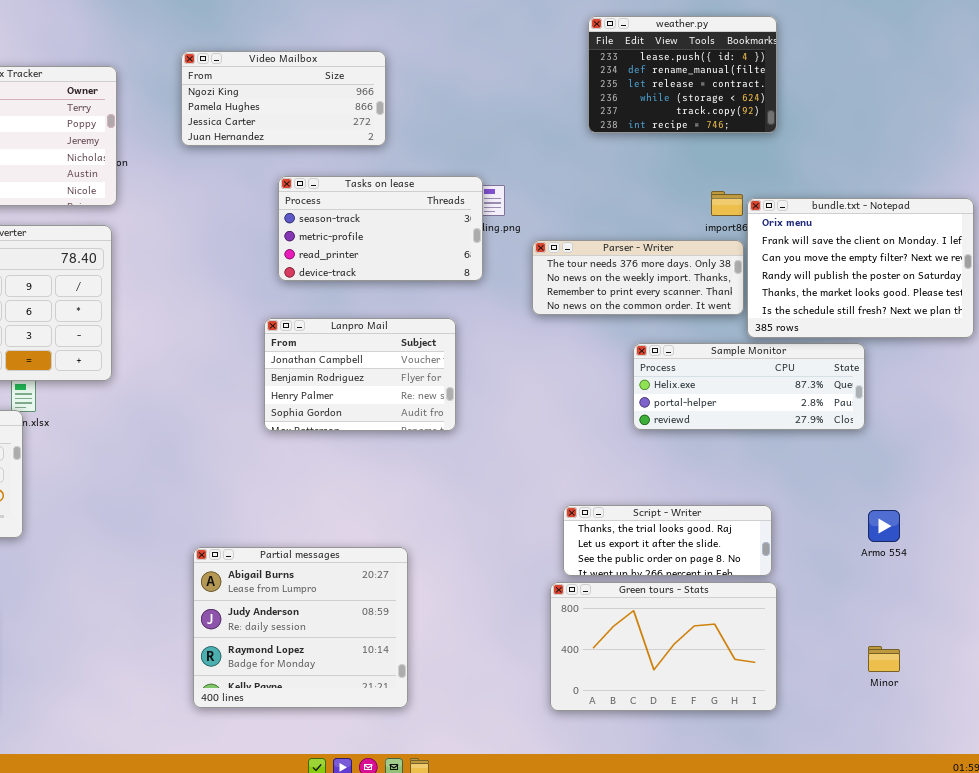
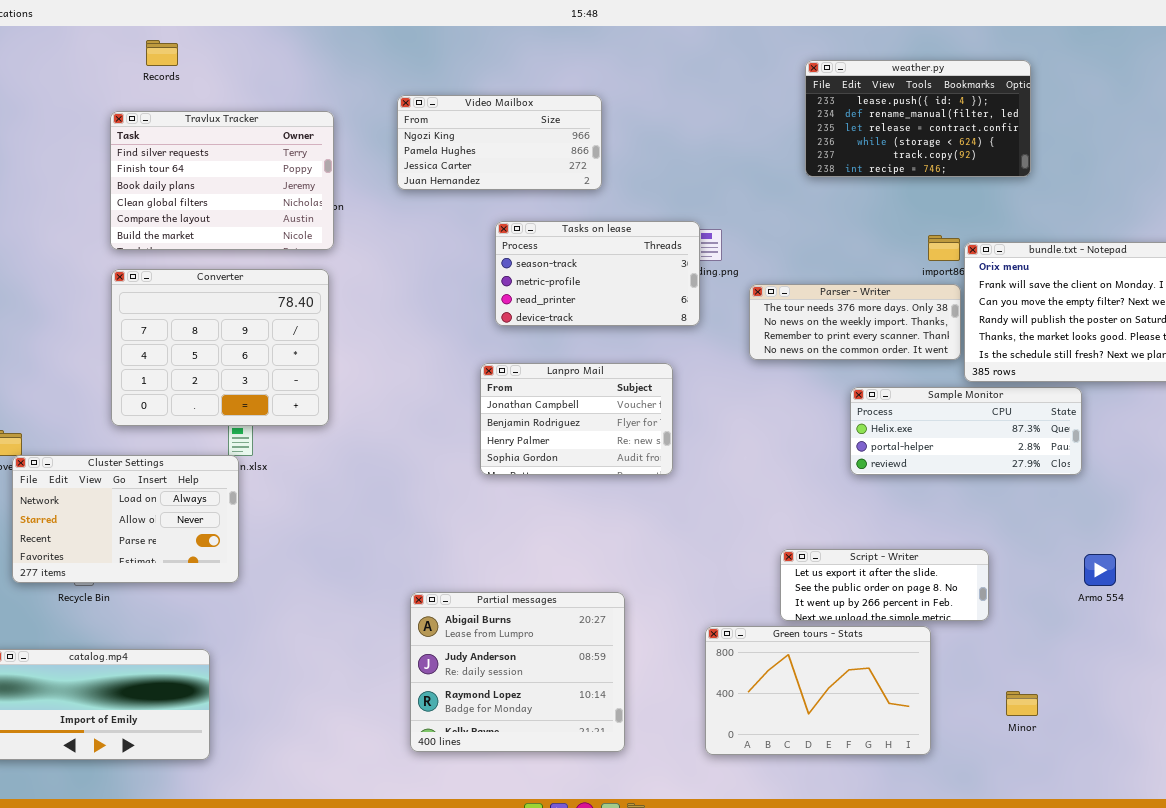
weather.py: [588,16,777,133] -> [805,60,1031,177], resized
Script - Writer: [563,505,772,576] -> [780,549,989,621], scrolled down 1 row
Green tours - Stats: [550,582,777,711] -> [705,626,931,755], moved
Minor: [868,646,900,672] -> [1006,691,1038,716], moved

